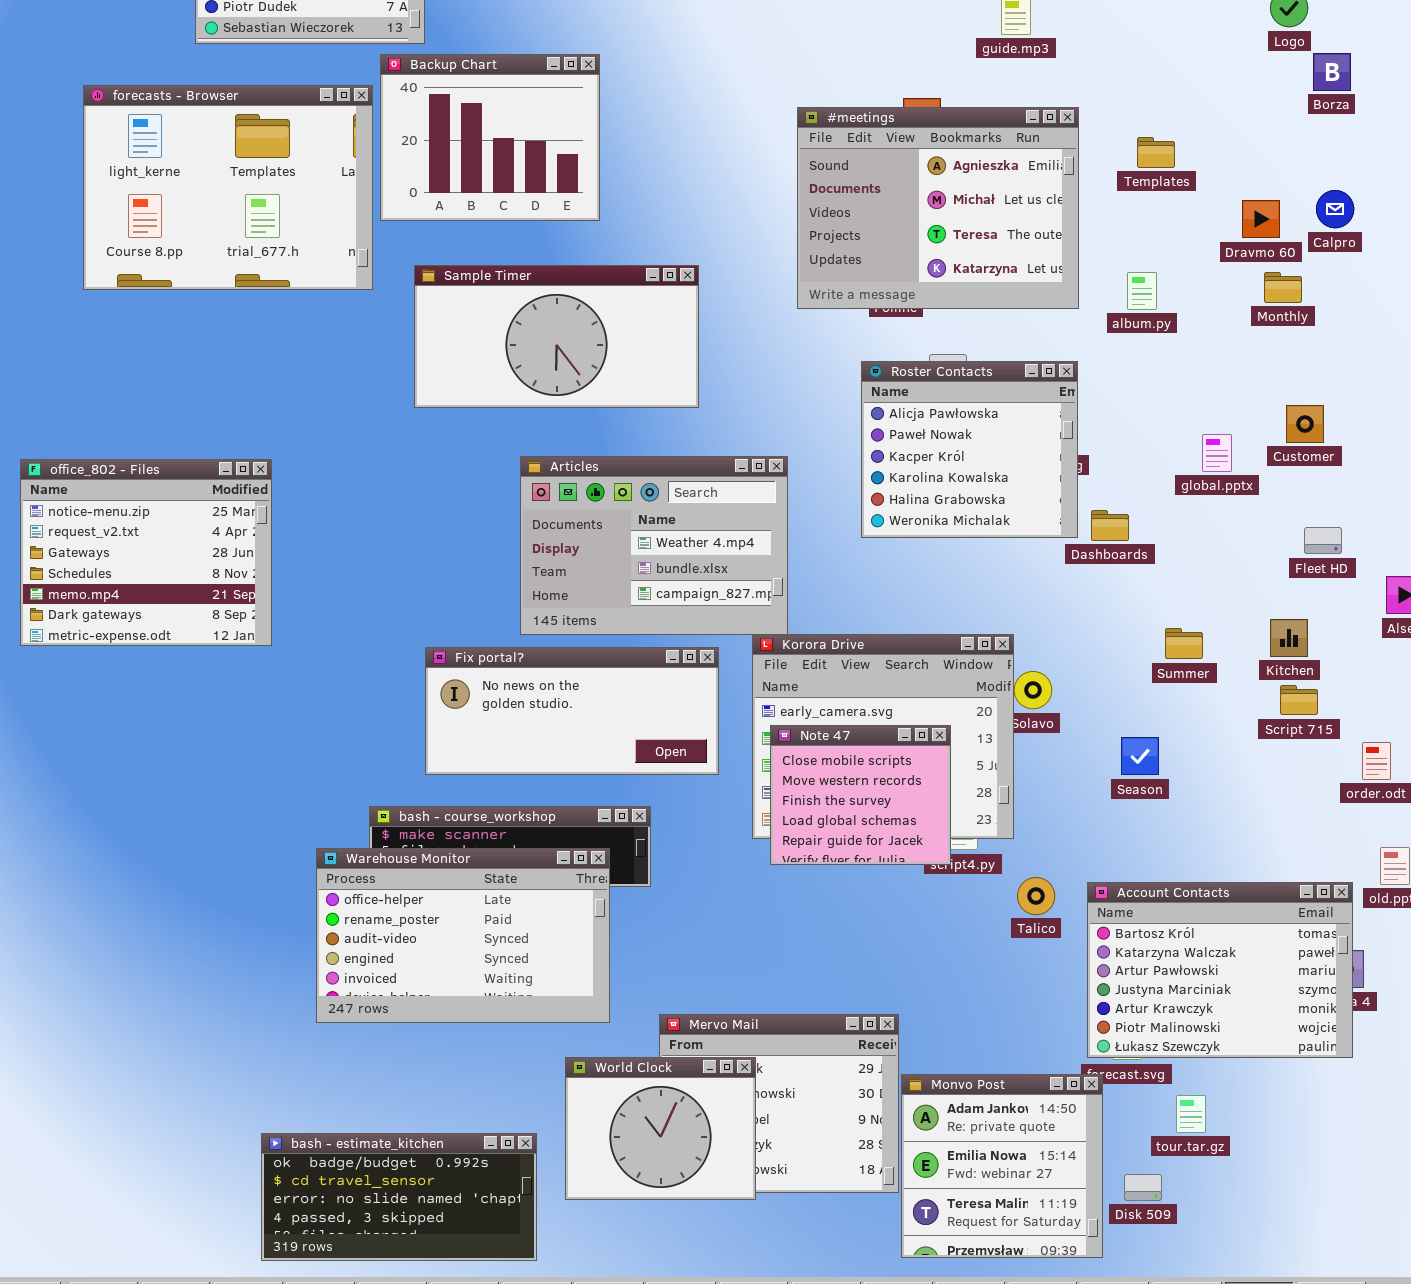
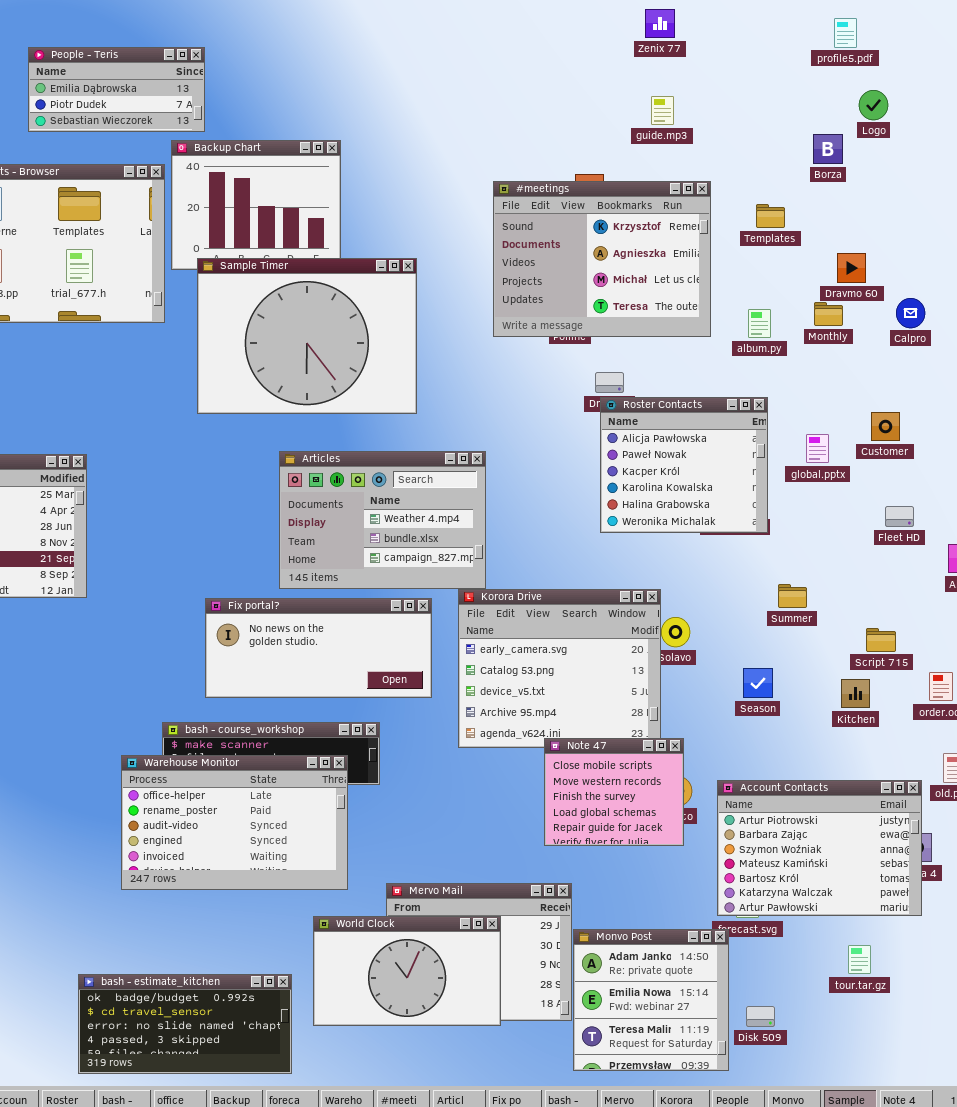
Borza: [1313,53,1351,91] -> [813,134,843,164], moved
#meetings: [797,107,1079,309] -> [493,181,711,337], scrolled up 1 row
Calpro: [1316,190,1354,228] -> [896,298,925,328], moved
Sample Timer: [414,265,699,408] -> [197,258,417,414], resized
Monthly: [1264,272,1302,303] -> [814,302,843,326], moved
Roster Contacts: [861,361,1078,538] -> [600,397,768,533], moved
Kitchen: [1270,619,1308,657] -> [841,679,870,708], moved
Note 47: [770,725,951,865] -> [544,738,684,846], moved
Account Contacts: [1087,882,1353,1058] -> [717,780,922,916], scrolled up 4 rows
World Clock: [565,1057,756,1200] -> [313,916,501,1026], resized
tour.tar.gz: [1176,1095,1206,1133] -> [848,945,871,974], moved

